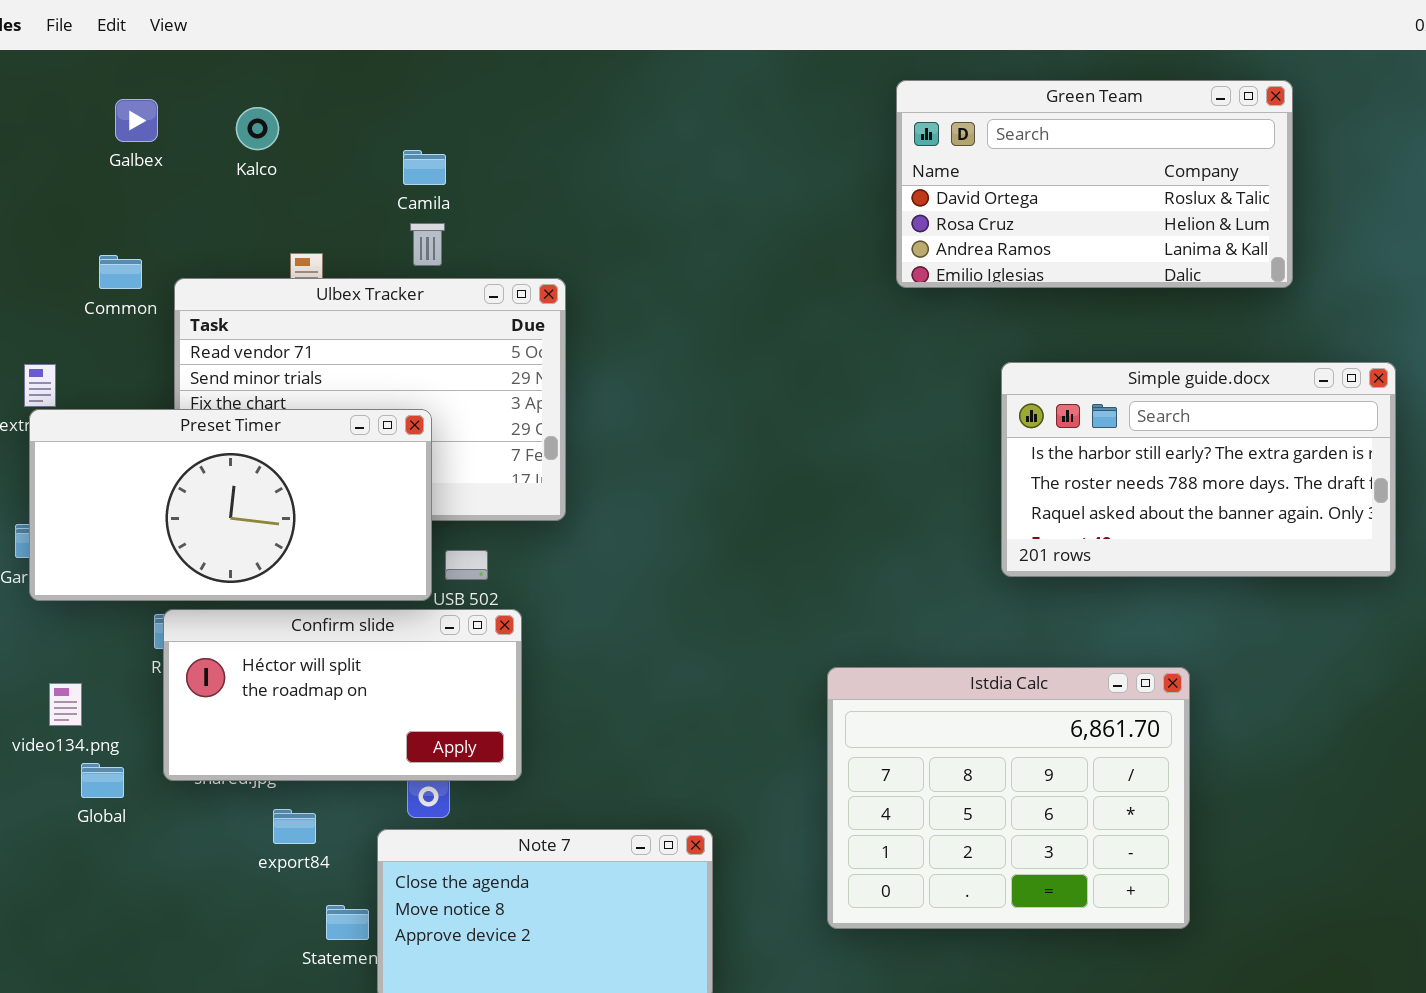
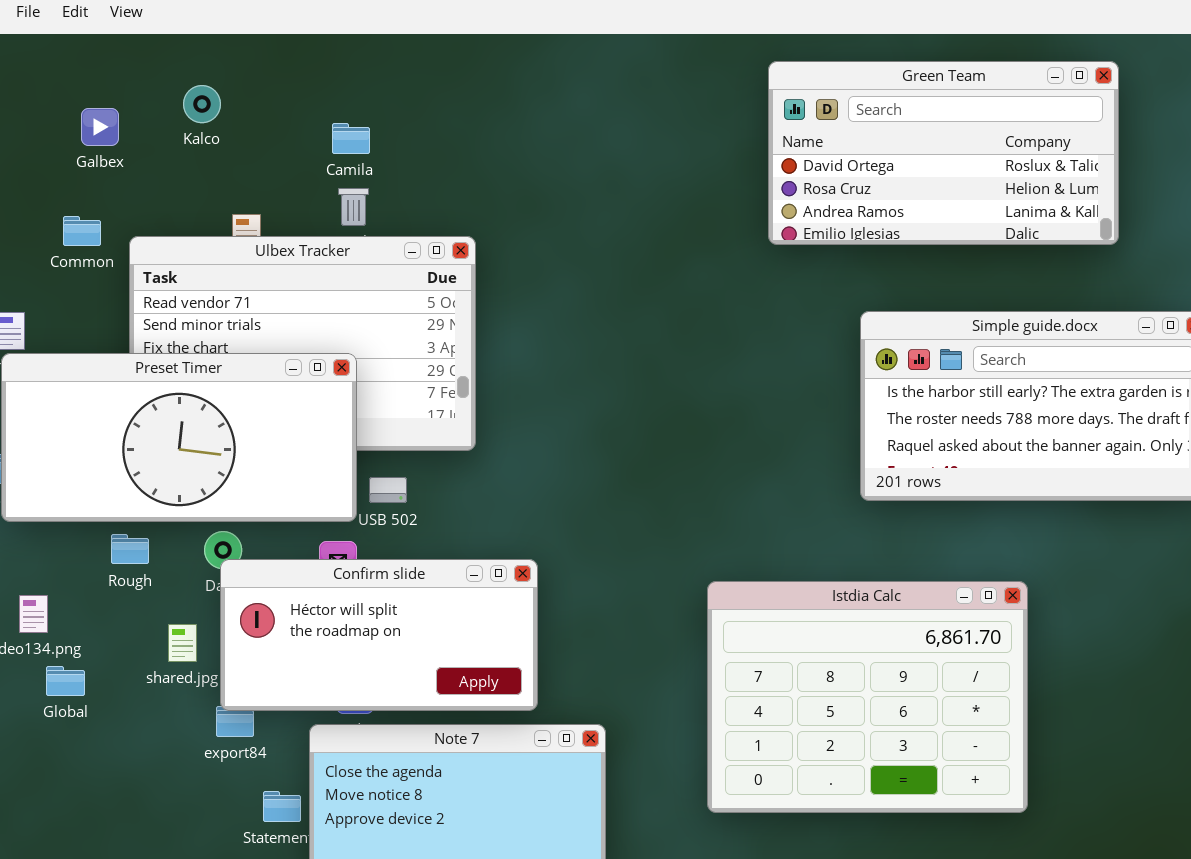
Galbex: [115,99,158,142] -> [81,108,119,146], moved
Confirm slide: [163,609,522,781] -> [220,559,538,711], moved

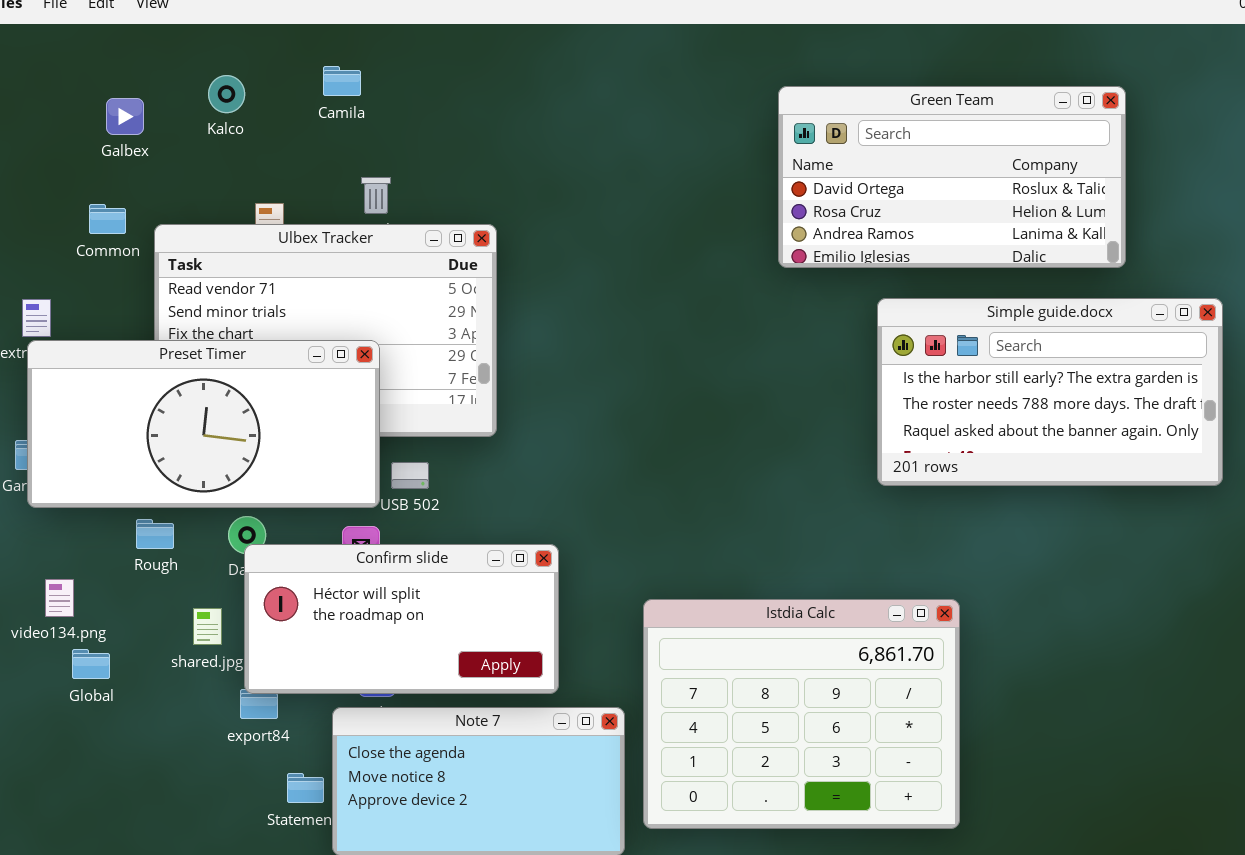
Green Team: [768,61,1119,245] -> [778,86,1126,268], moved
Camila: [332,123,370,154] -> [323,66,361,96], moved
Istdia Calc: [707,581,1028,813] -> [643,599,960,829], moved

